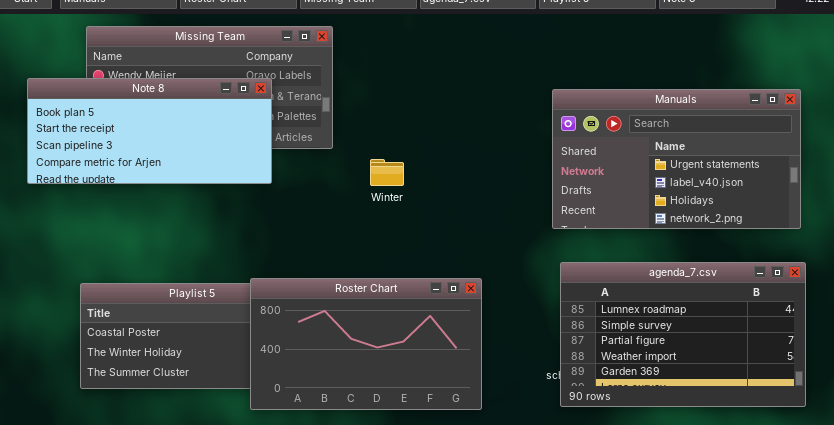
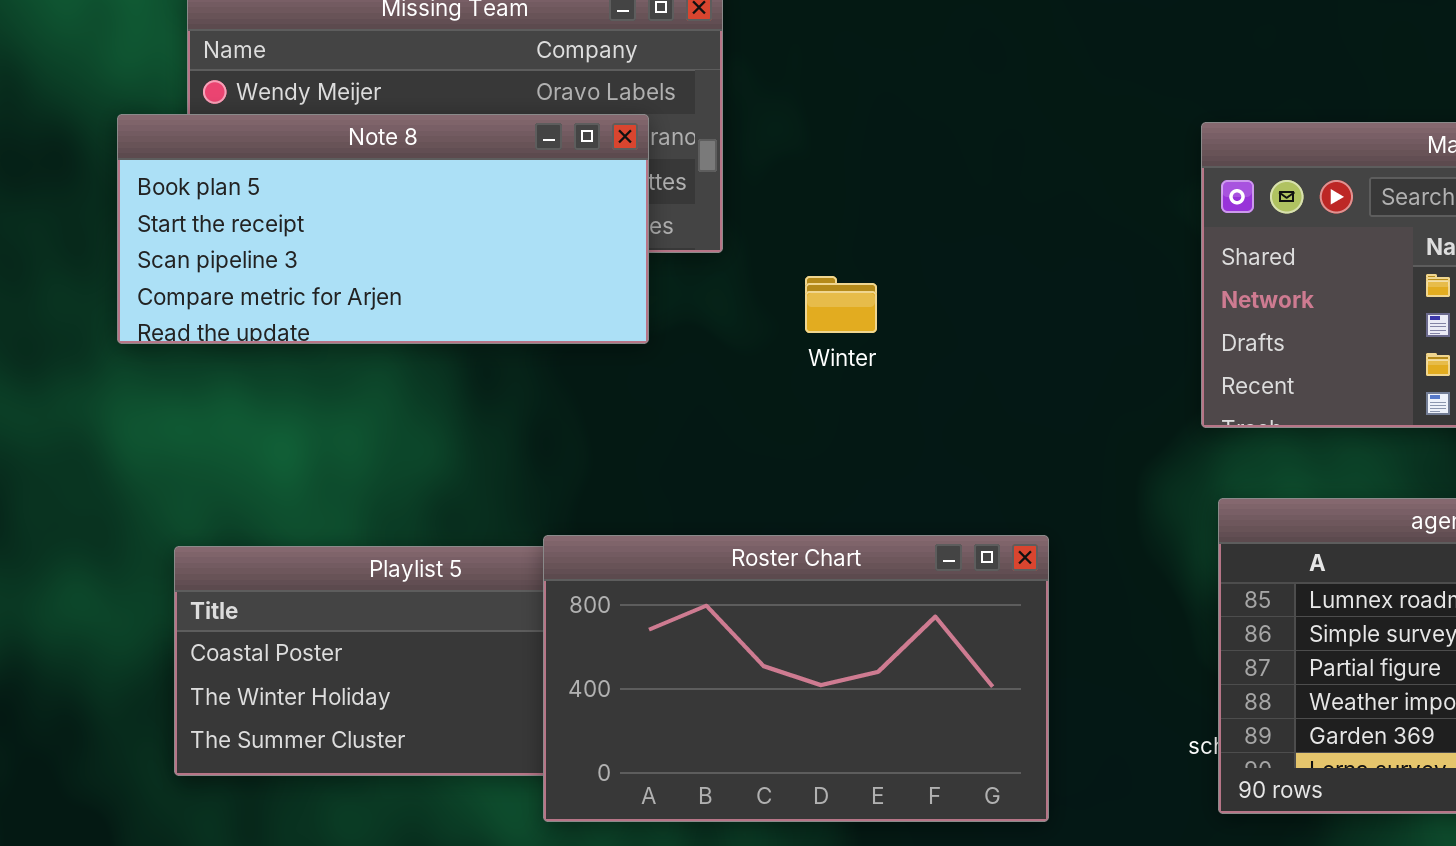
Note 8: [27,78,272,184] -> [117,114,649,344], moved

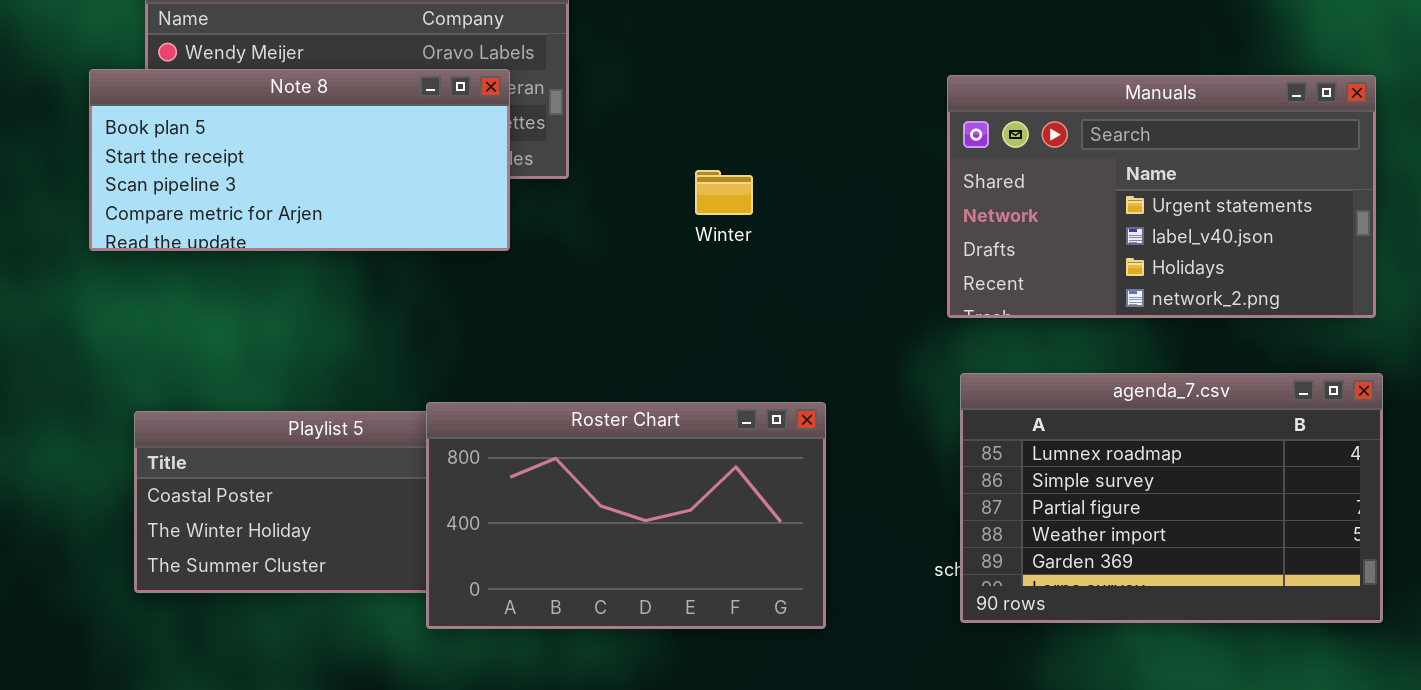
Winter: [805,276,877,333] -> [695,170,753,215], moved

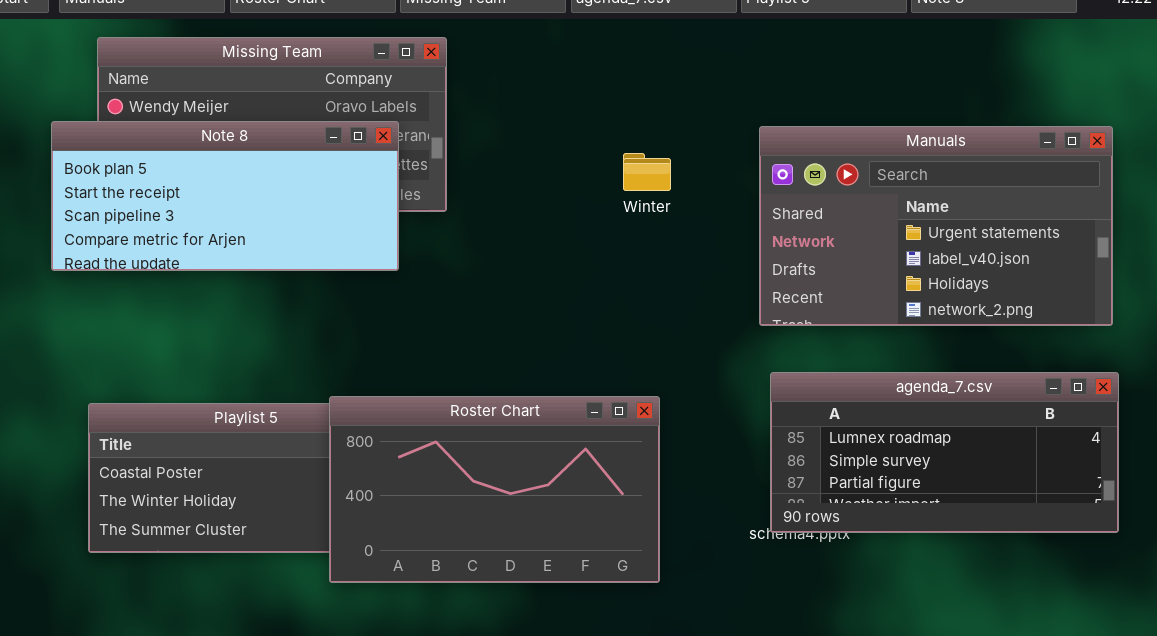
Winter: [695,170,753,215] -> [623,153,671,191], moved
agenda_7.csv: [960,373,1383,623] -> [770,372,1119,533], resized

